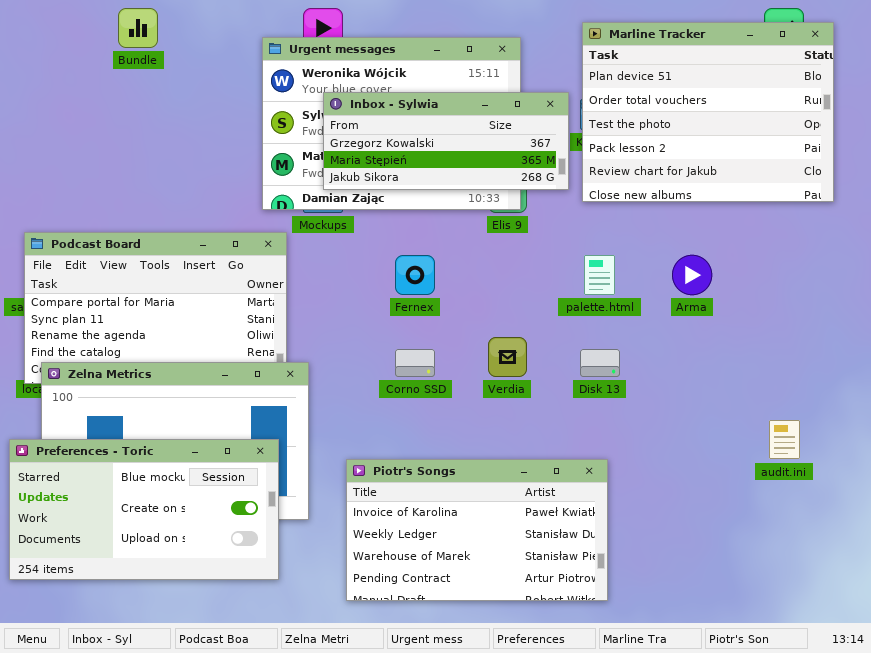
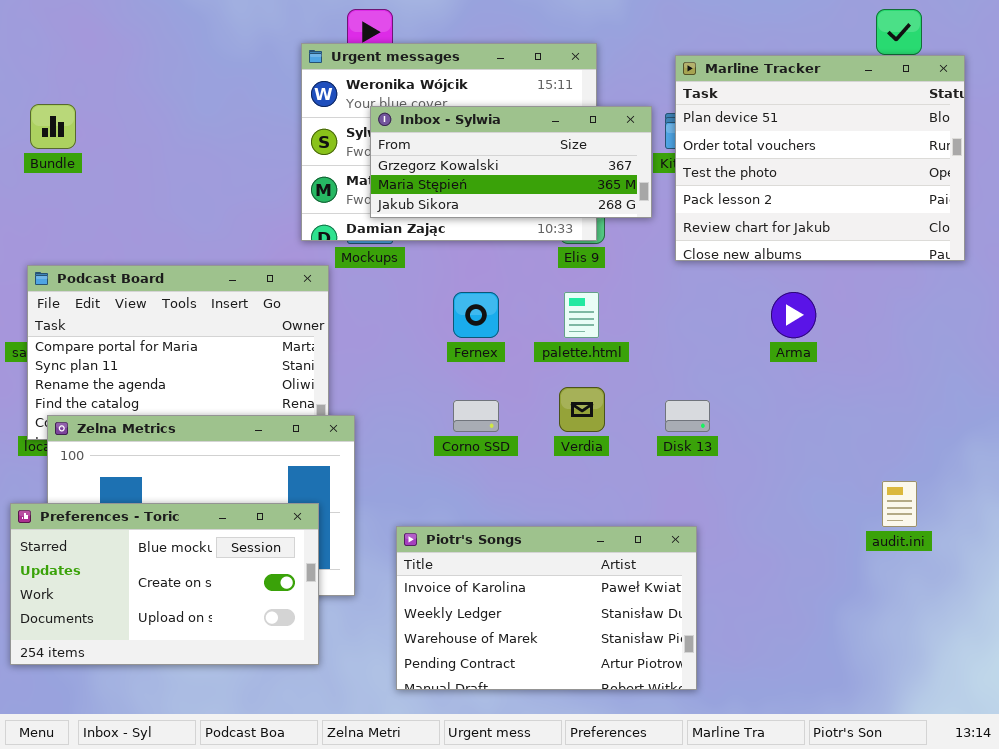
Bundle: [118,8,158,48] -> [30,104,76,149], moved
Marline Tracker: [582,22,834,202] -> [675,55,965,261], moved
palette.html: [584,255,615,295] -> [564,292,599,338], moved

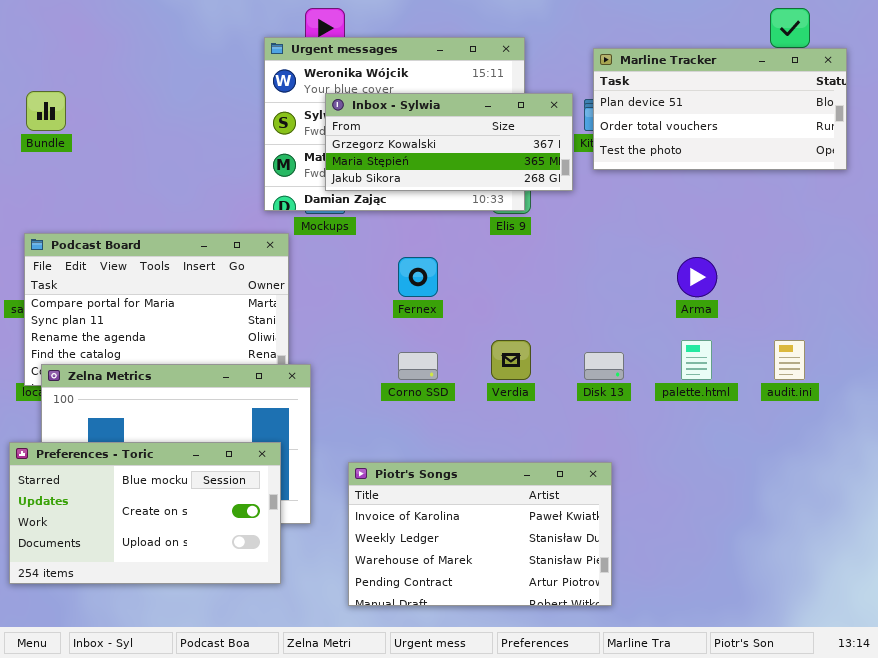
Marline Tracker: [675,55,965,261] -> [593,48,847,170], resized
palette.html: [564,292,599,338] -> [681,340,712,380], moved
audit.ini: [882,481,917,527] -> [774,340,805,380], moved

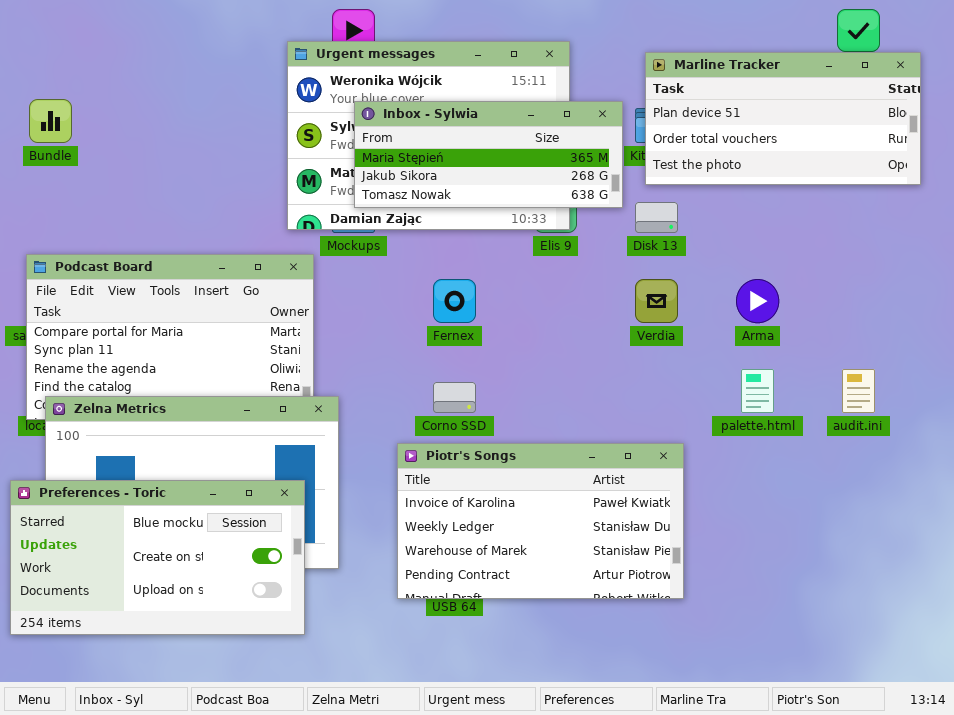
Inbox - Sylwia: [325,93,573,191] -> [354,101,623,208], scrolled down 1 row
Verdia: [491,340,531,380] -> [635,279,678,323], moved
Disk 13: [584,352,624,380] -> [635,202,678,233], moved
Piotr's Songs: [348,462,612,606] -> [397,443,684,599], moved

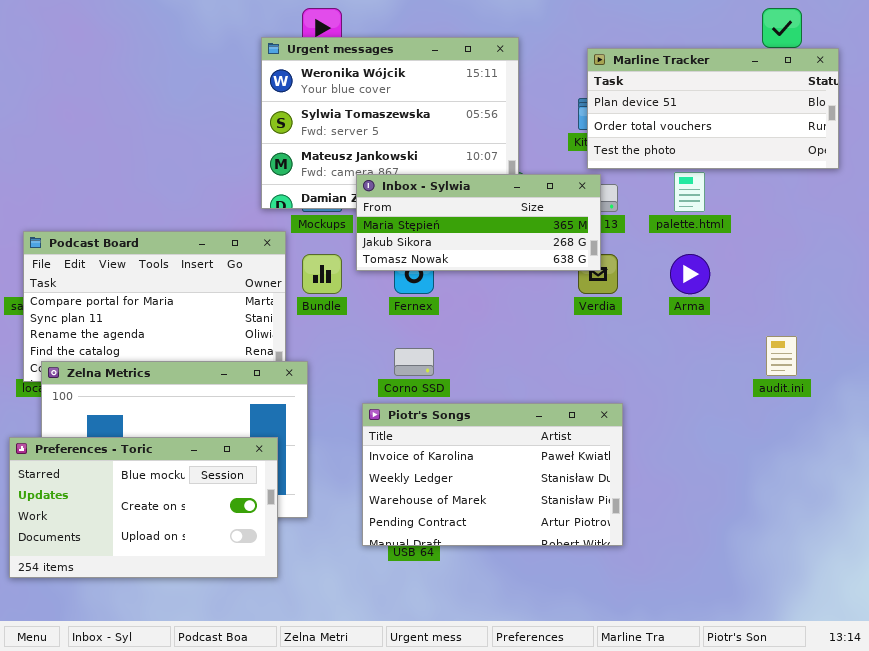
Bundle: [29,99,72,143] -> [302,254,342,294], moved
Inbox - Sylwia: [354,101,623,208] -> [356,174,601,271], moved
palette.html: [741,369,774,413] -> [674,172,705,212], moved

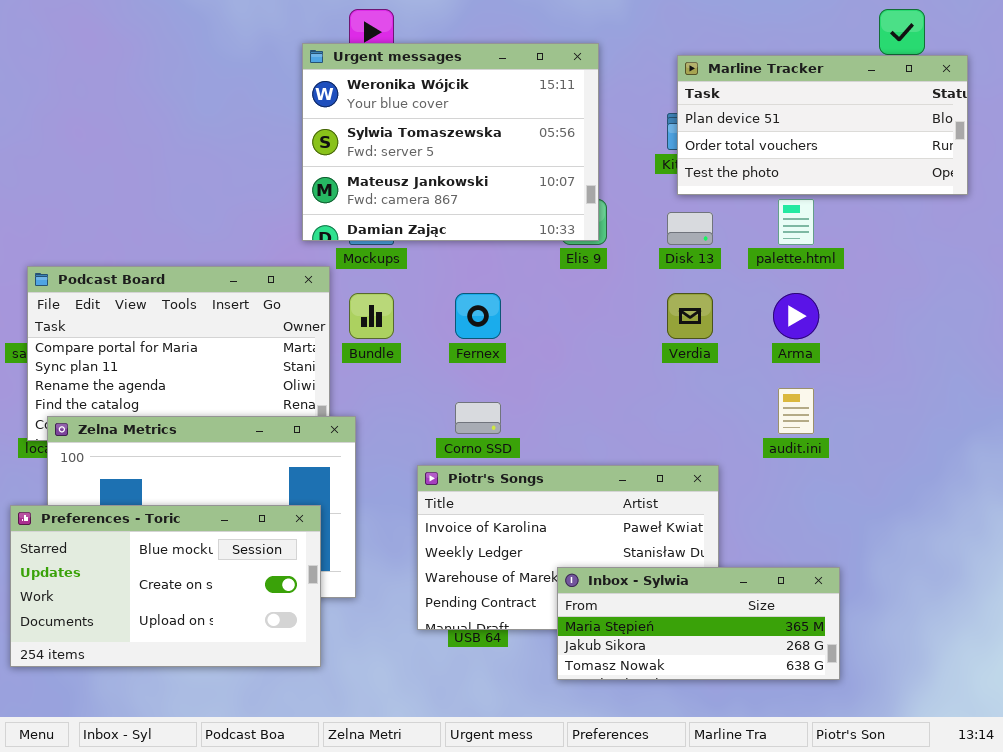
Inbox - Sylwia: [356,174,601,271] -> [557,567,840,680], moved
audit.ini: [766,336,797,376] -> [778,388,814,434], moved

